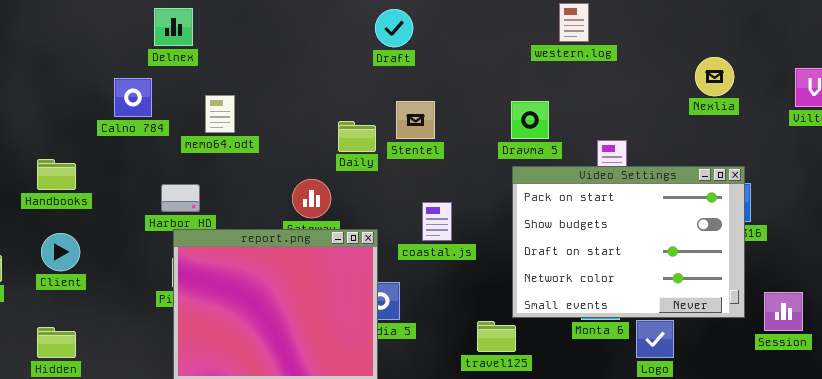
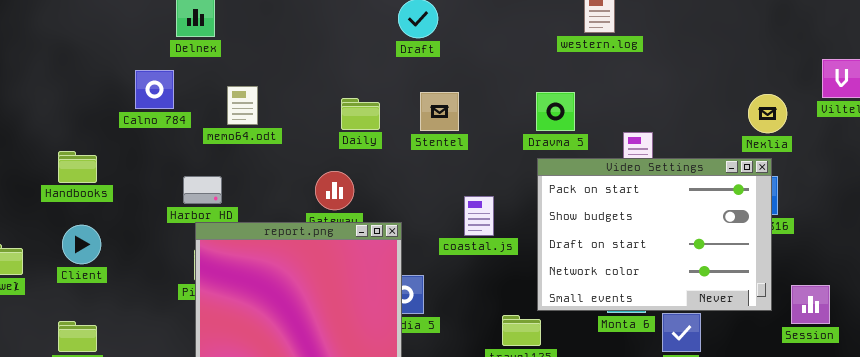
Nexlia: [695,57,734,96] -> [748,94,787,133], moved
Daily: [338,121,376,152] -> [341,98,380,130], moved
coastal.js: [422,202,452,241] -> [464,196,494,236], moved

